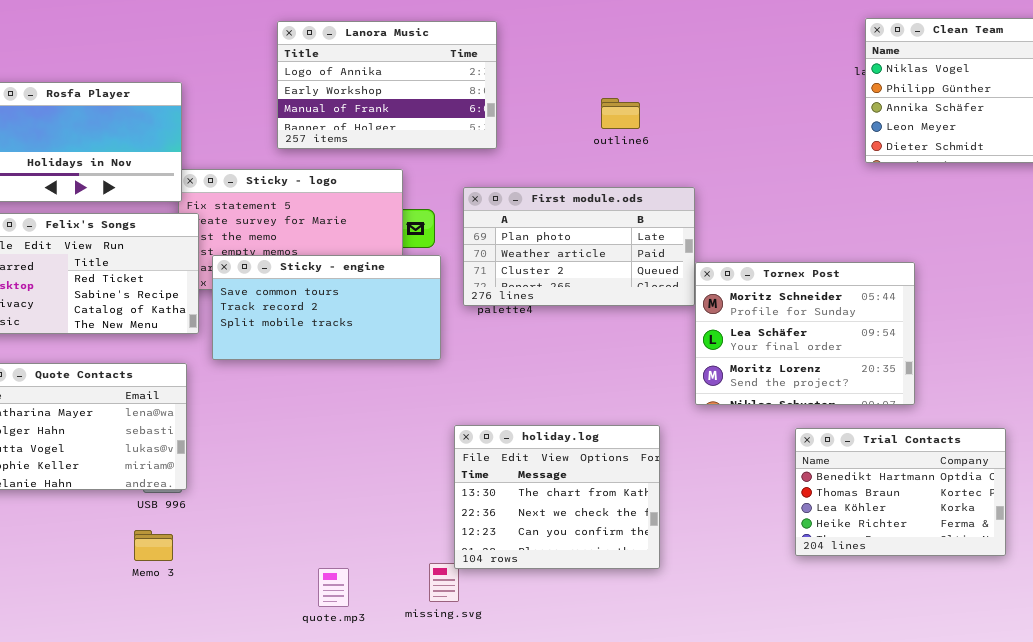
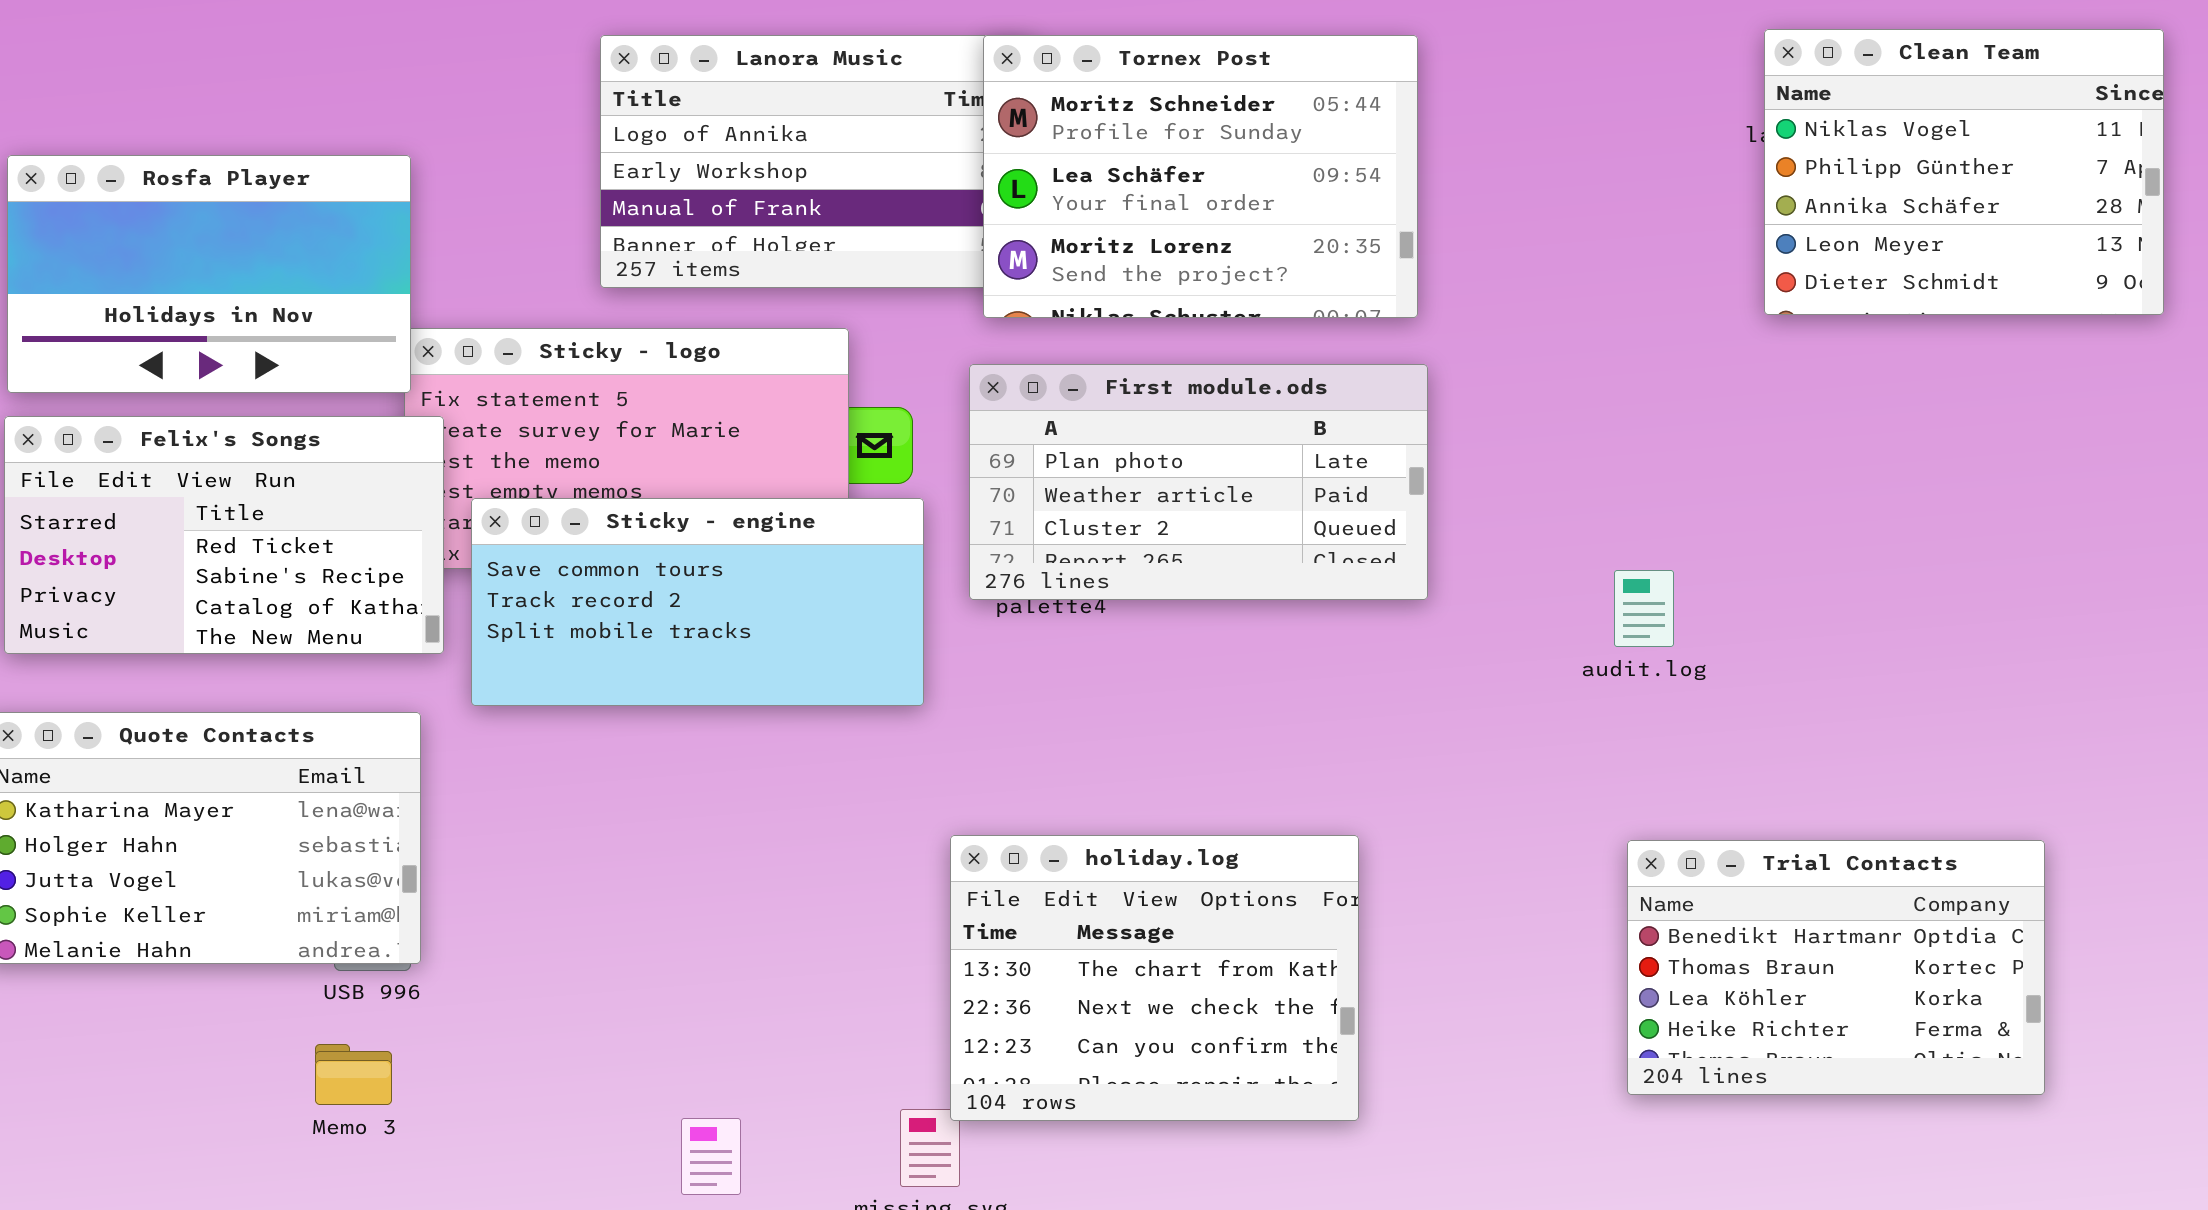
Tornex Post: [695,262,915,405] -> [983,35,1418,318], moved

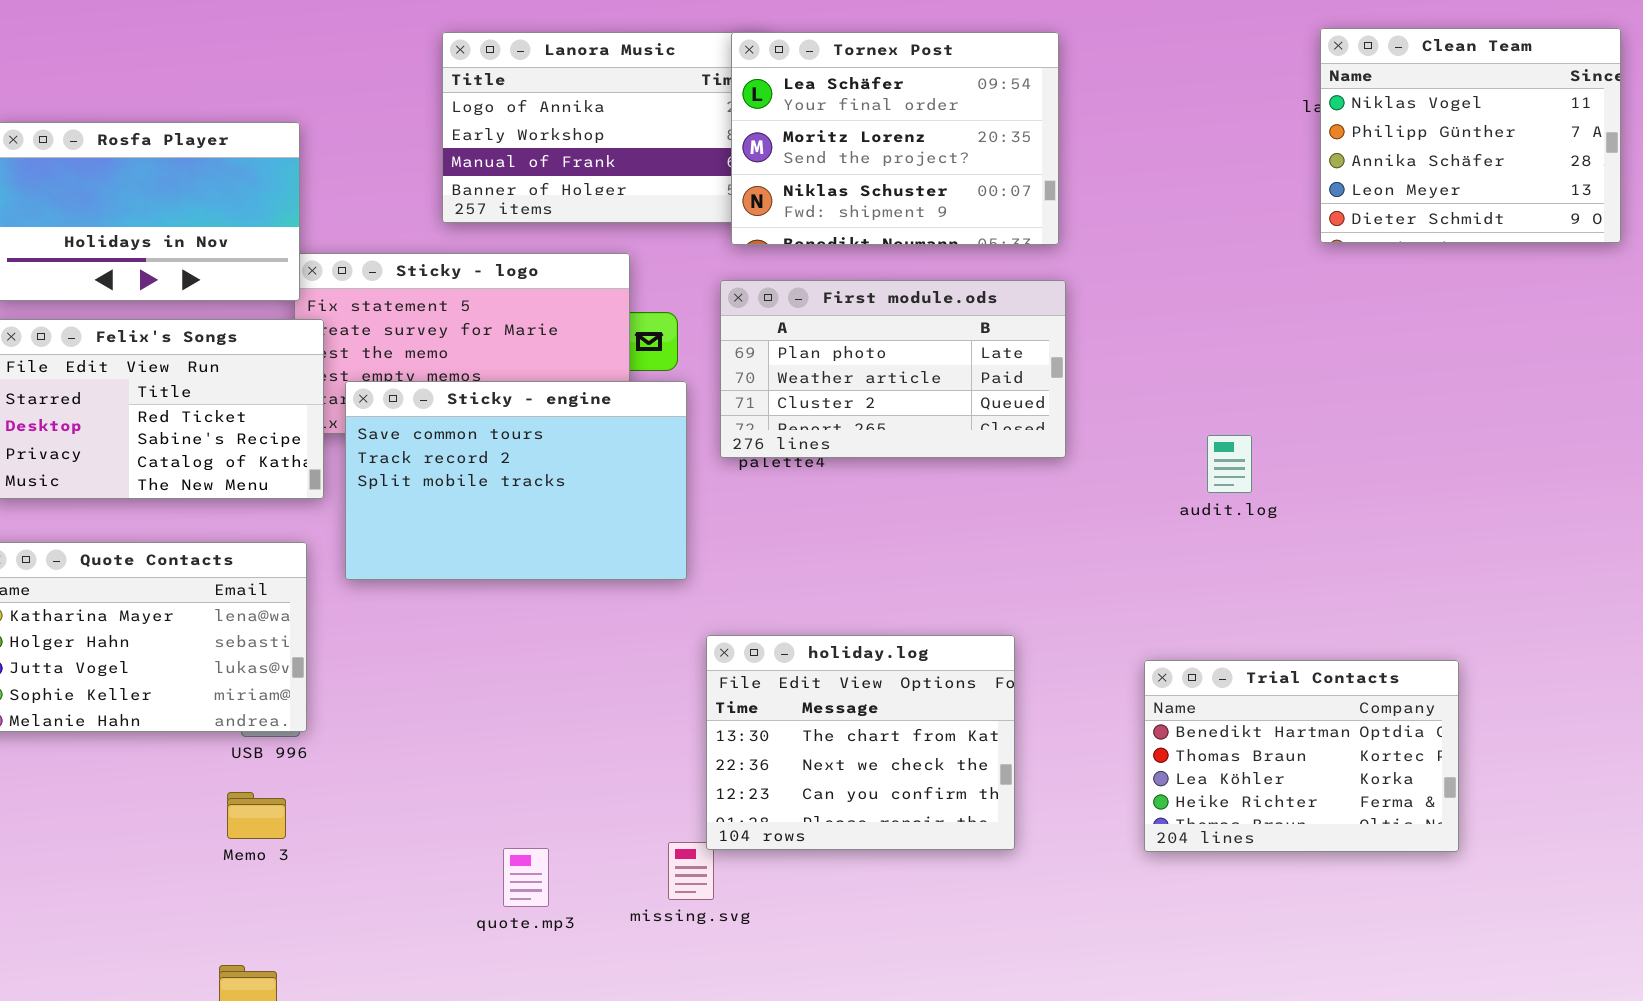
Tornex Post: [983,35,1418,318] -> [731,32,1059,245], scrolled down 1 row
Sticky - engine: [471,498,924,706] -> [345,381,687,580], resized
Trial Contacts: [1627,840,2045,1095] -> [1144,660,1459,852], moved

